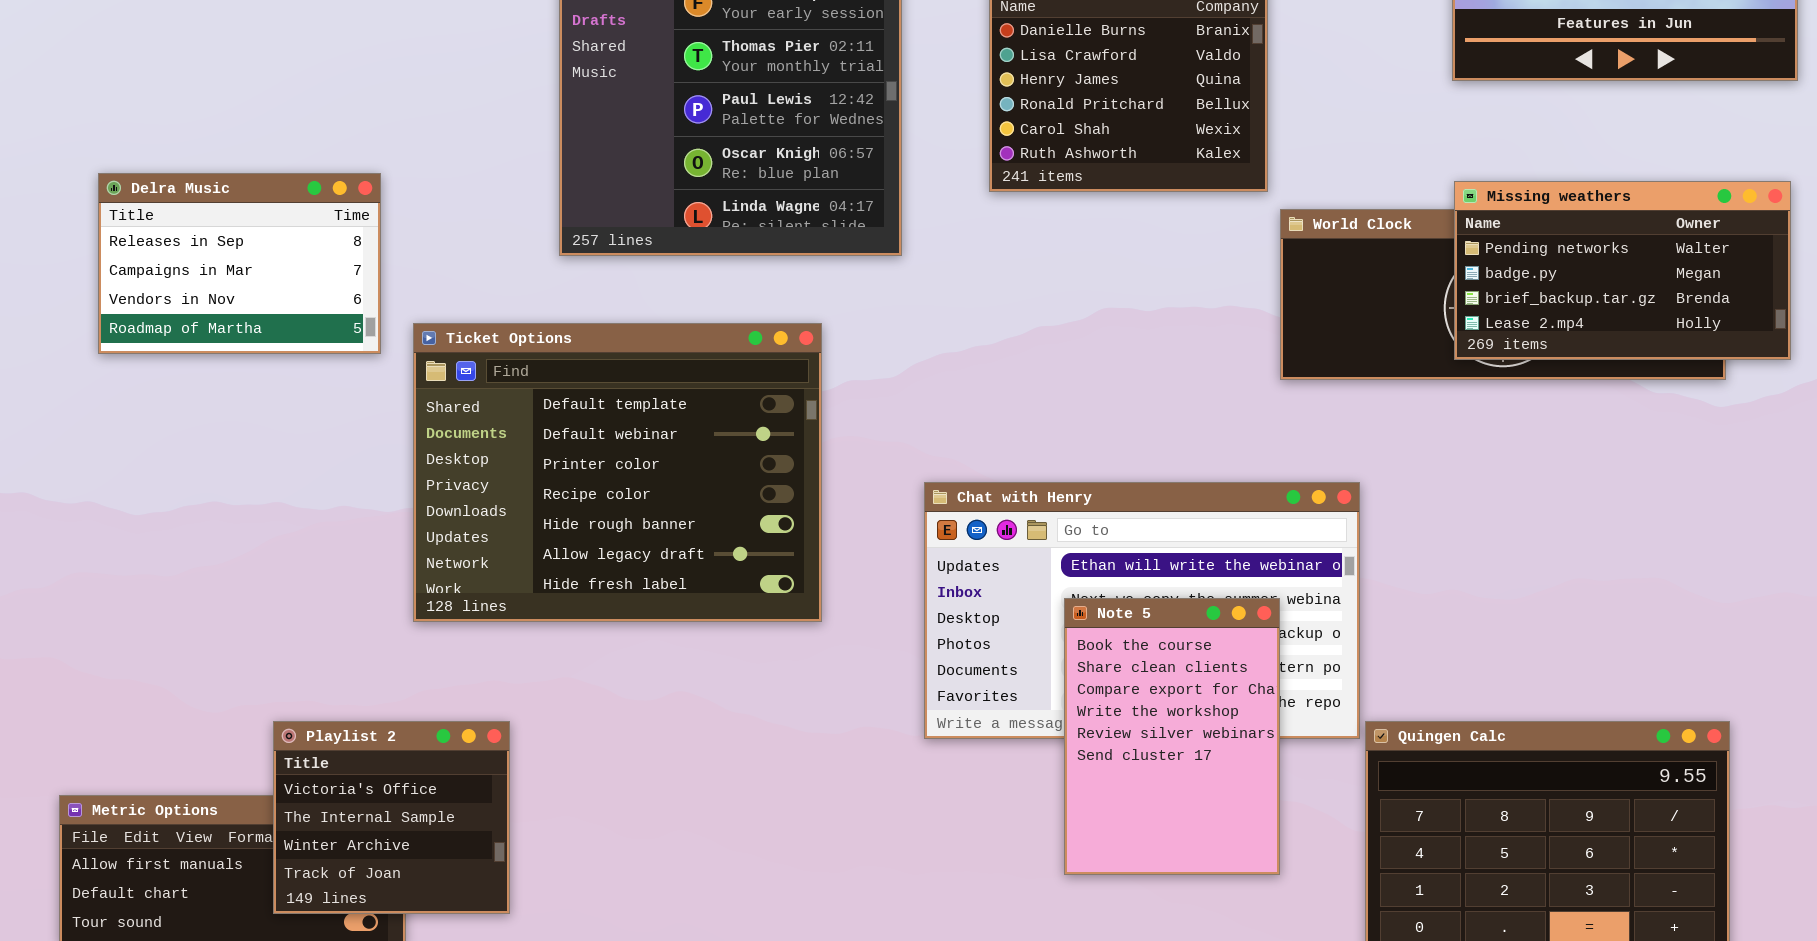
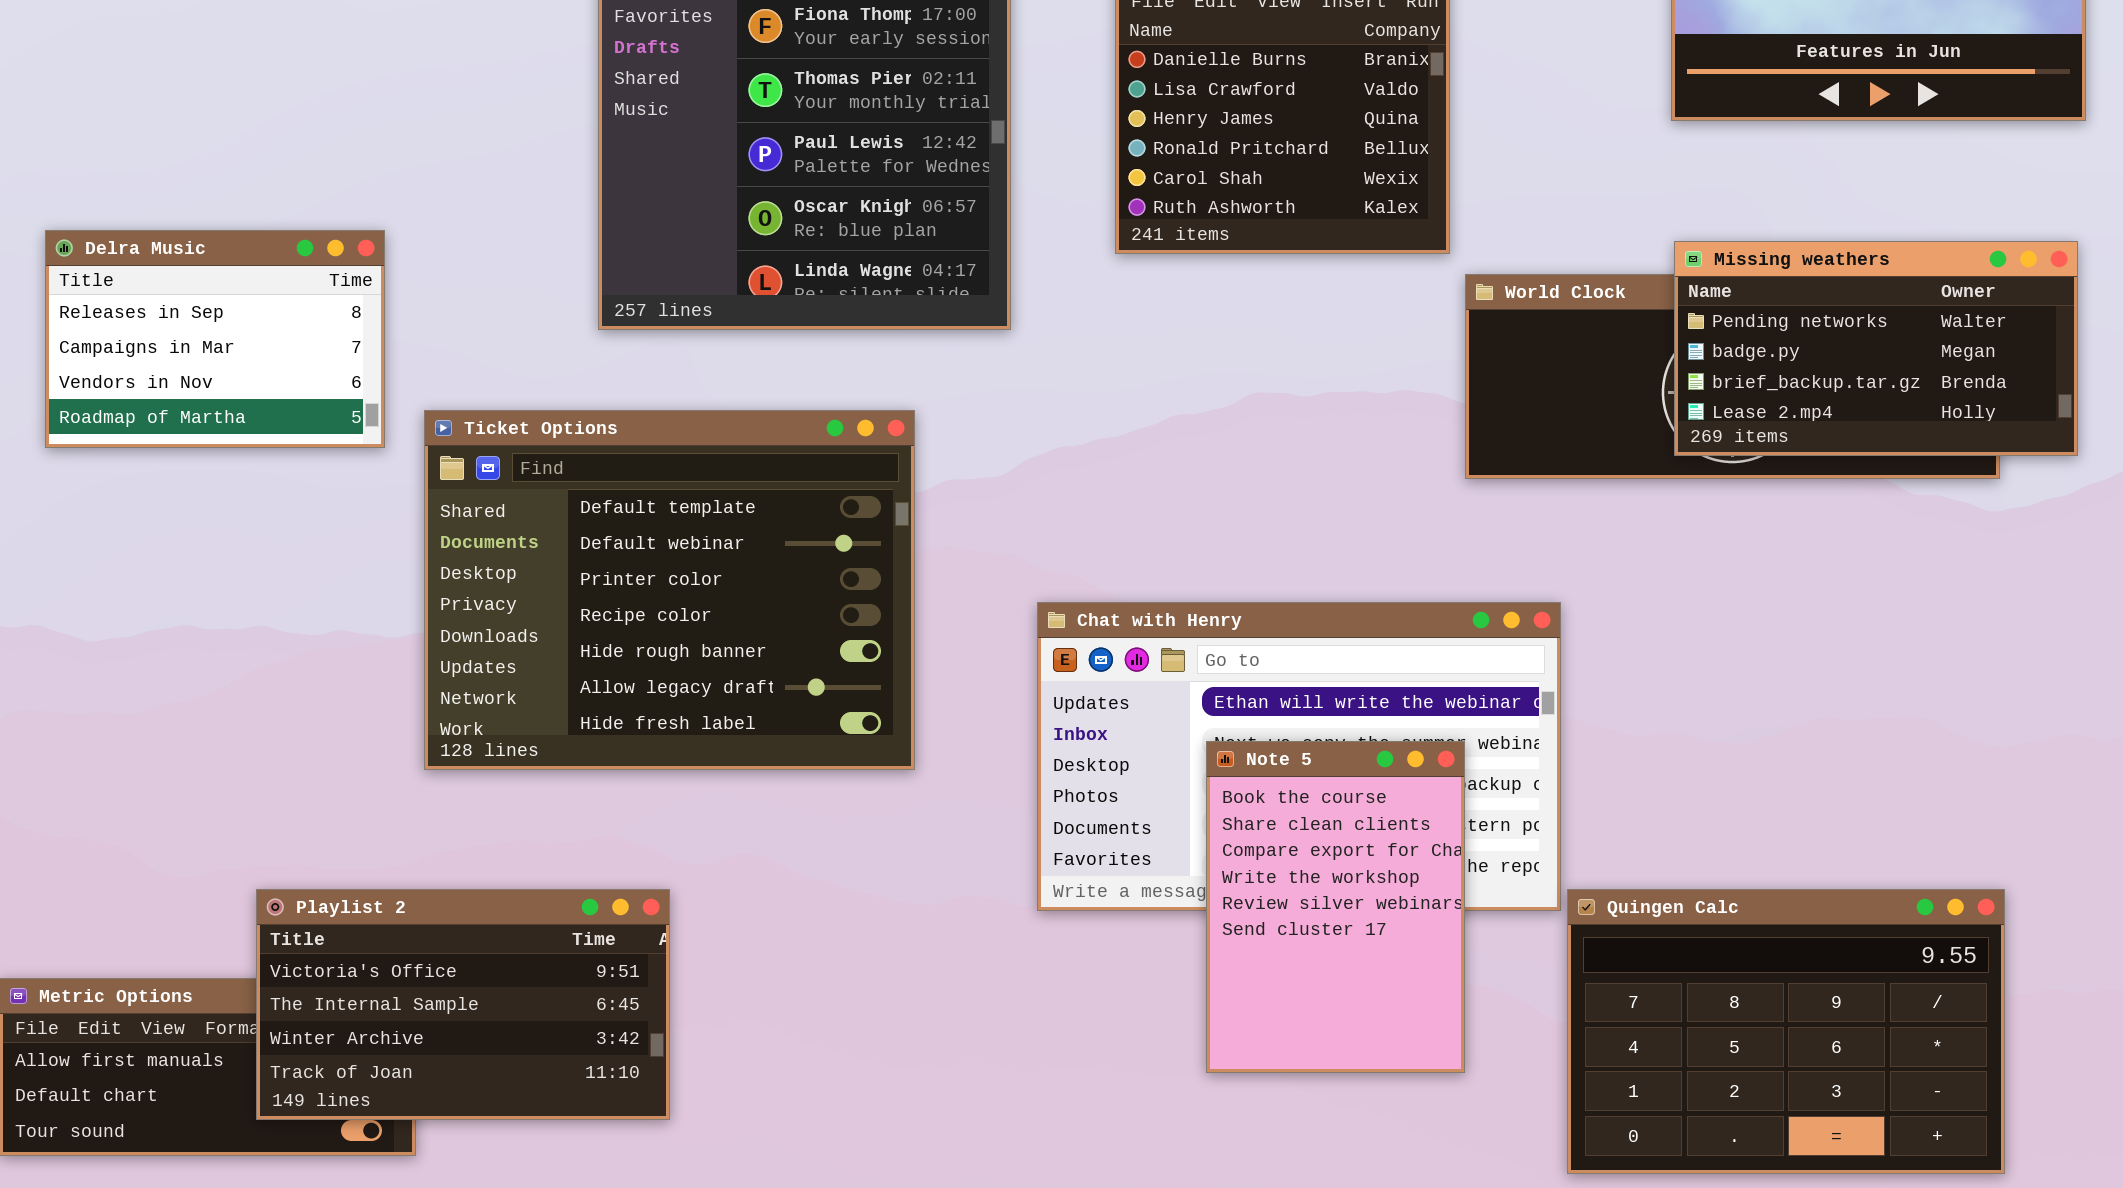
Playlist 2: [273,721,510,914] -> [256,889,670,1120], resized

